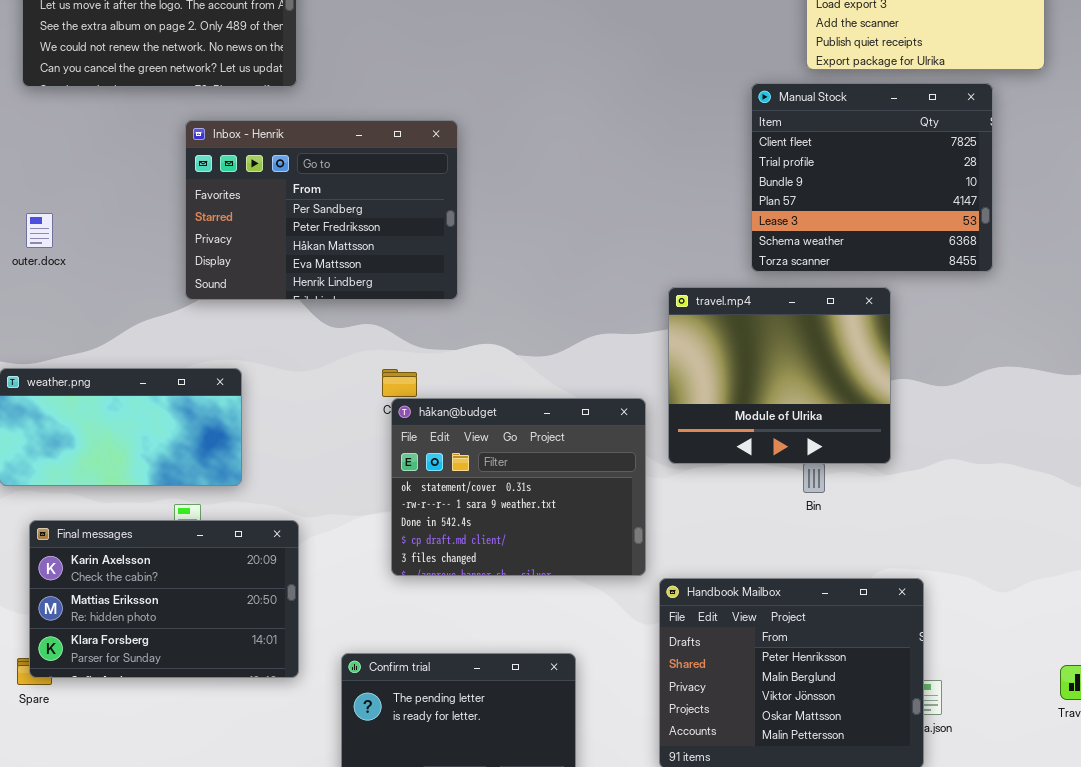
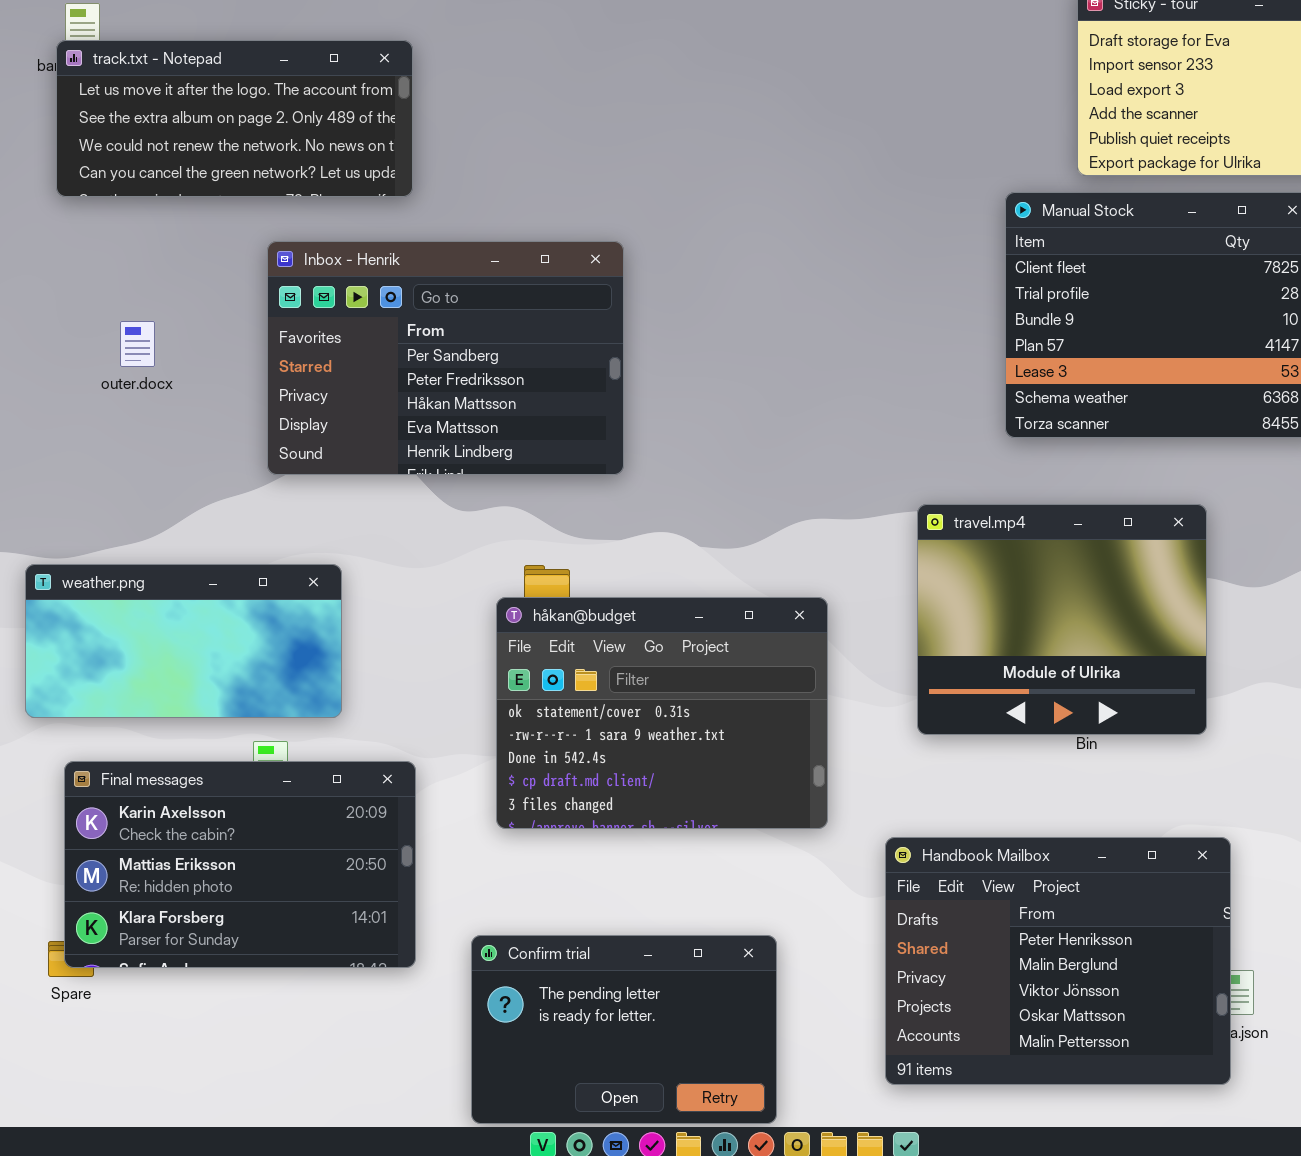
outer.docx: [26,213,53,248] -> [120,321,155,367], moved
travel.mp4: [668,287,891,464] -> [917,504,1207,735], moved
håkan@budget: [391,398,646,576] -> [496,597,828,829], moved

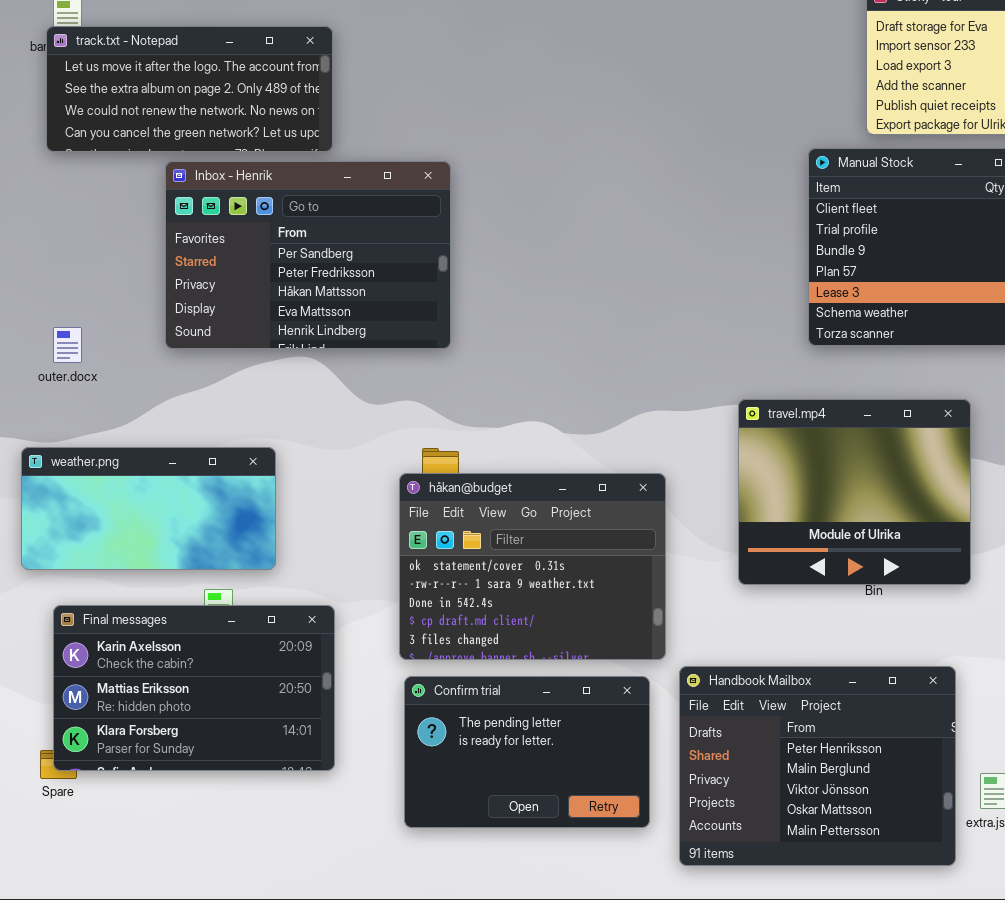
Inbox - Henrik: [267,241,624,475] -> [165,161,451,349], moved
outer.docx: [120,321,155,367] -> [53,327,82,363], moved
Handbook Mailbox: [885,837,1231,1085] -> [679,666,956,866], moved
Confirm trial: [471,935,777,1124] -> [404,676,650,828], moved

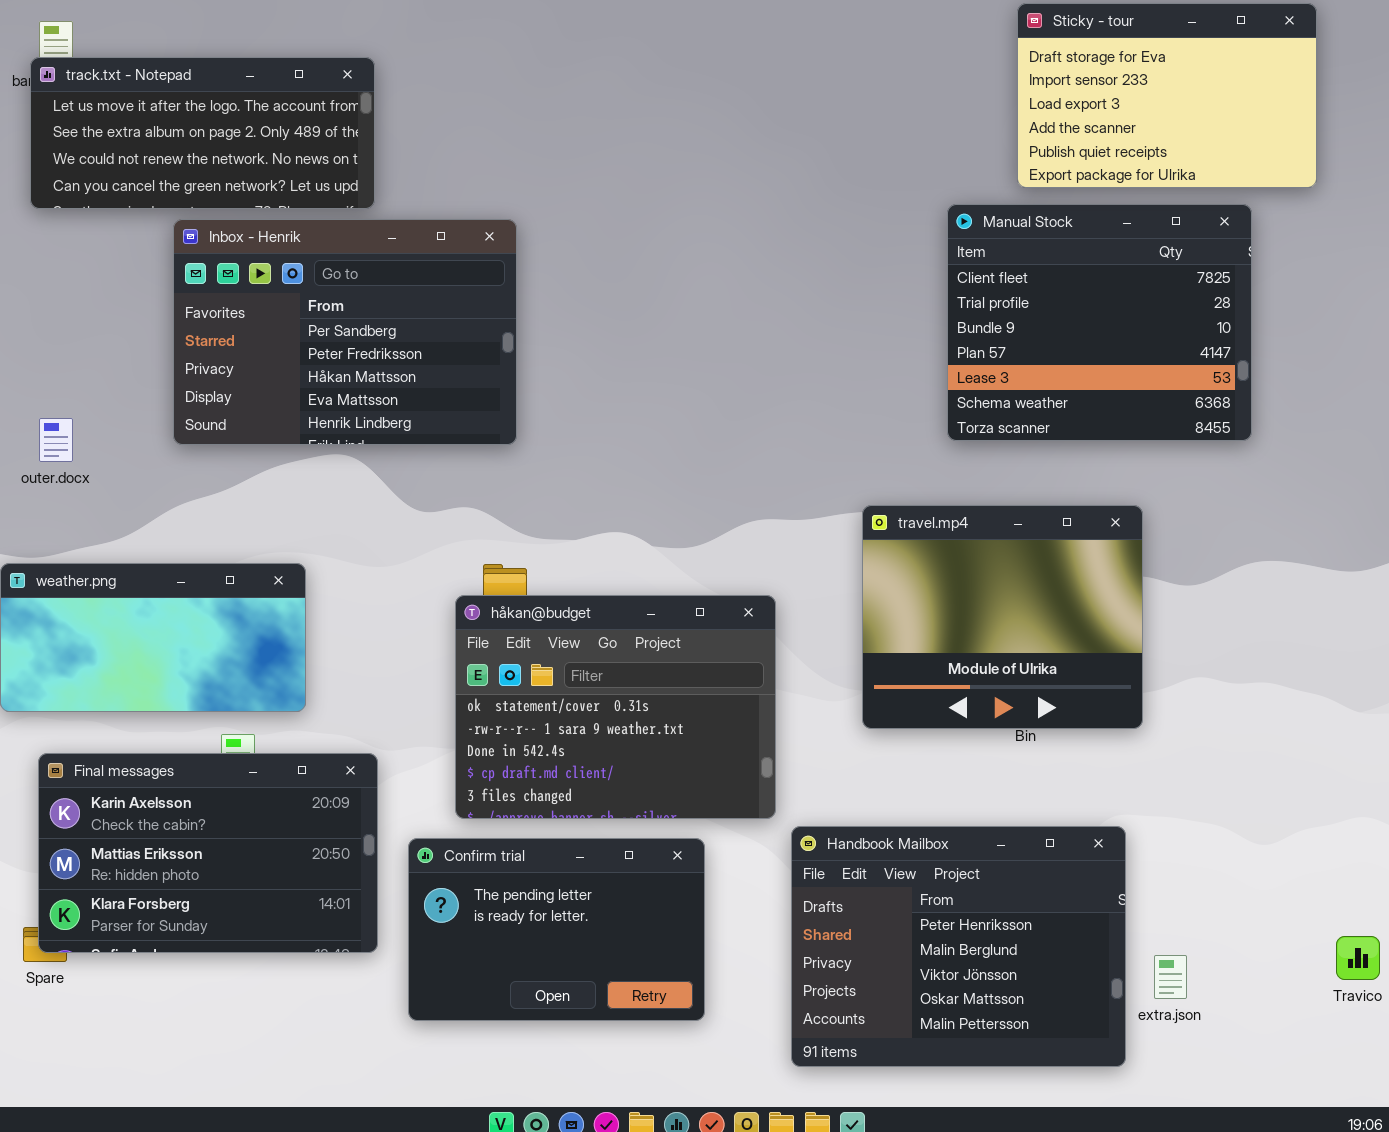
Confirm trial: [404,676,650,828] -> [408,838,705,1021], moved

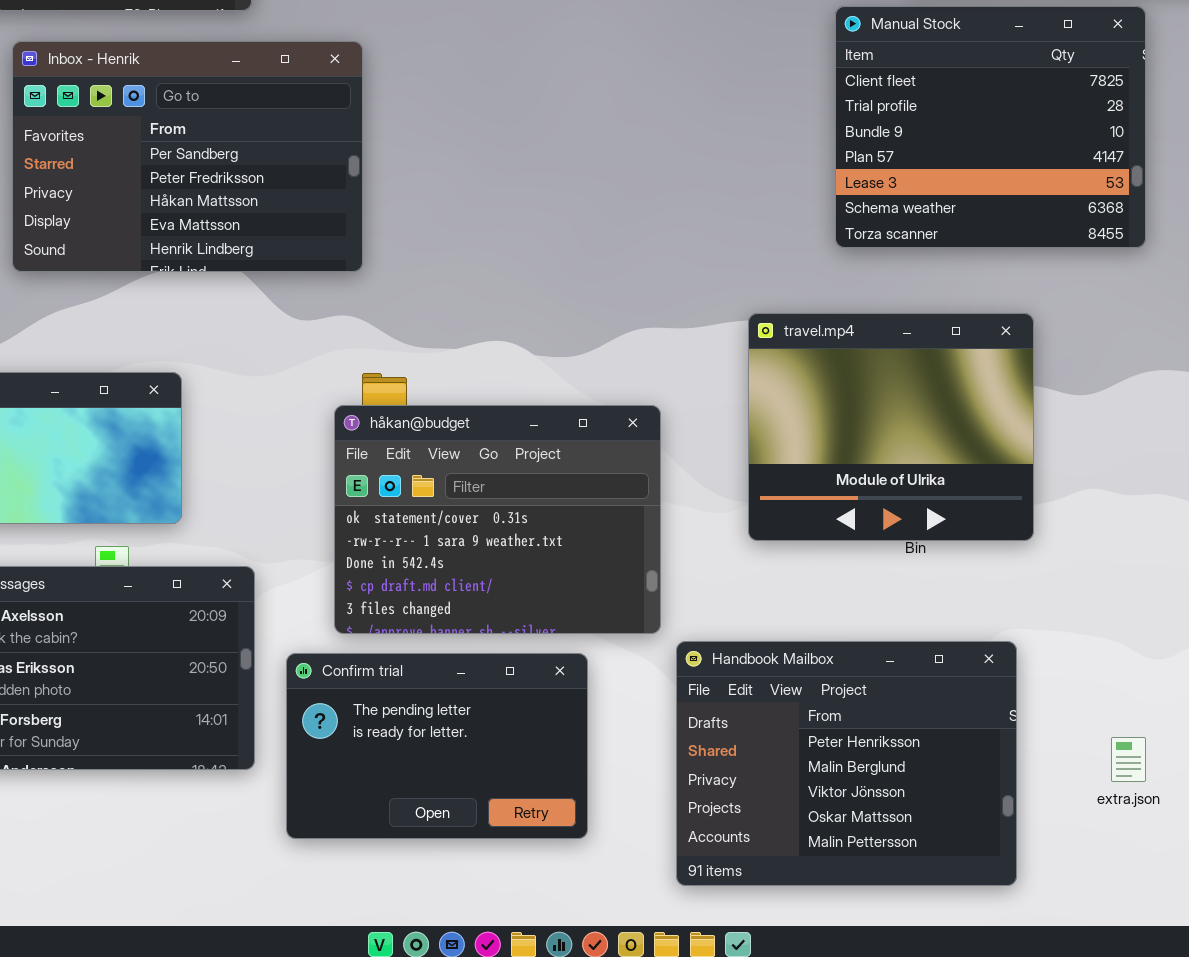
Inbox - Henrik: [173,219,517,445] -> [12,41,363,272], moved
extra.json: [1154,955,1187,999] -> [1111,737,1146,782], moved

